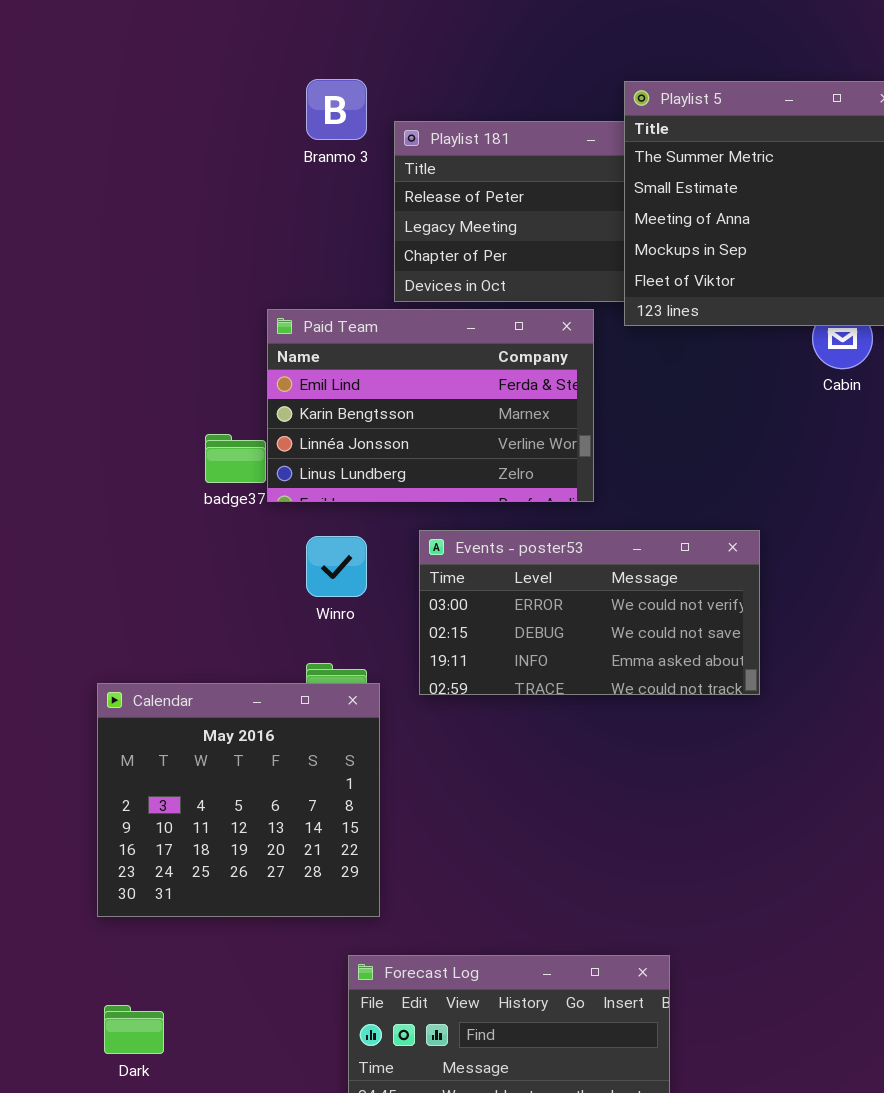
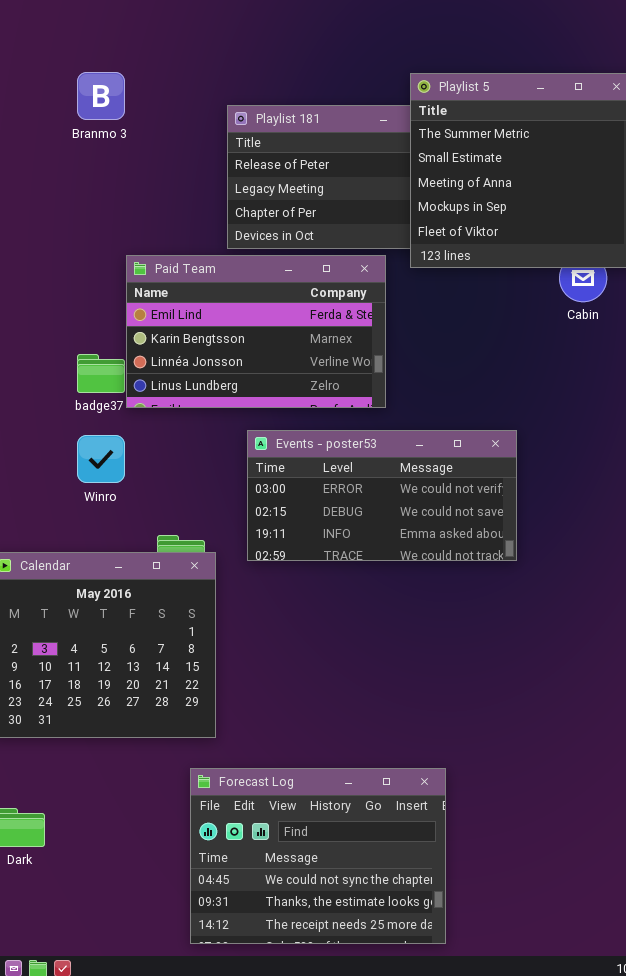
Branmo 3: [306,79,367,140] -> [77,72,125,120], moved
Winro: [306,536,367,597] -> [77,435,125,483], moved

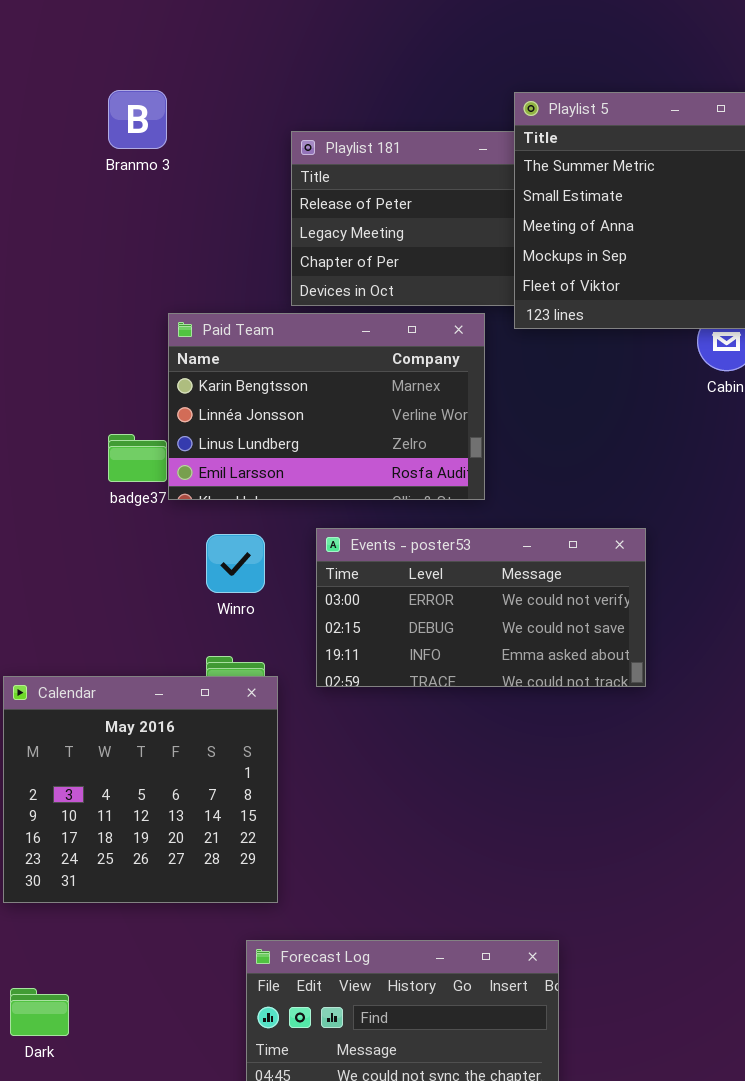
Paid Team: [126,255,386,408] -> [168,313,485,500], scrolled down 1 row
Winro: [77,435,125,483] -> [206,534,265,593], moved

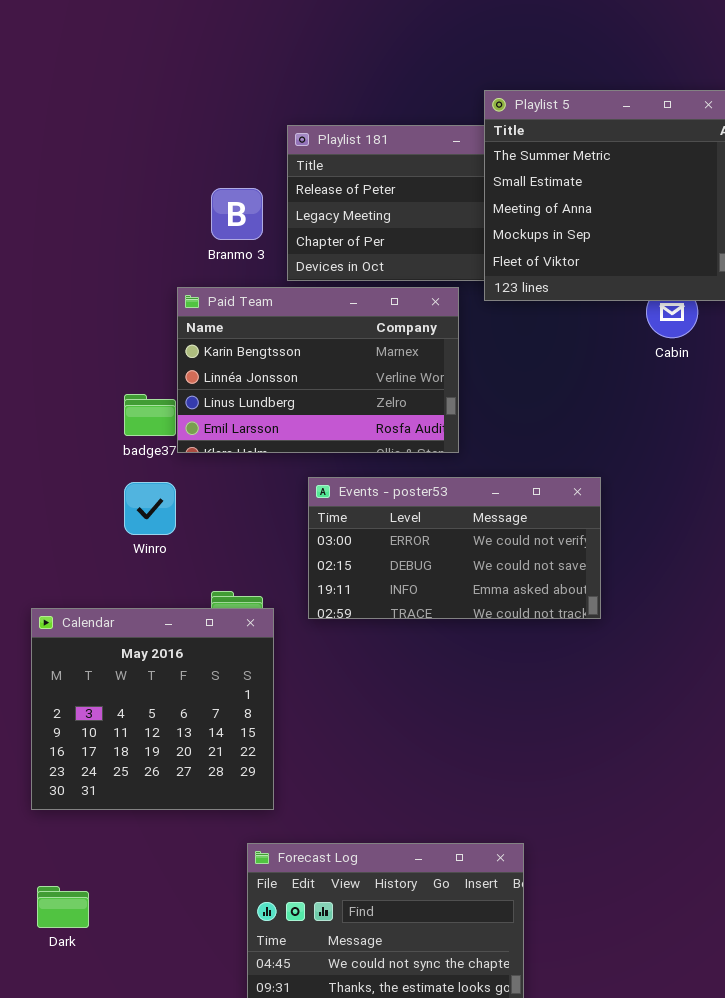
Branmo 3: [108,90,167,149] -> [211,188,263,240], moved
Winro: [206,534,265,593] -> [124,482,176,535], moved

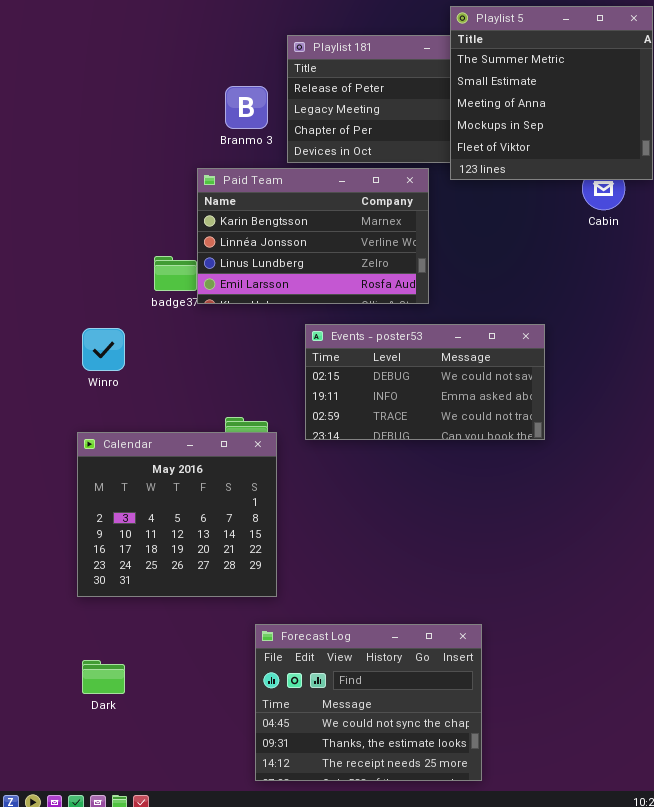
Events - poster53: [308,477,601,619] -> [305,324,545,440], scrolled down 1 row
Winro: [124,482,176,535] -> [82,328,125,371], moved

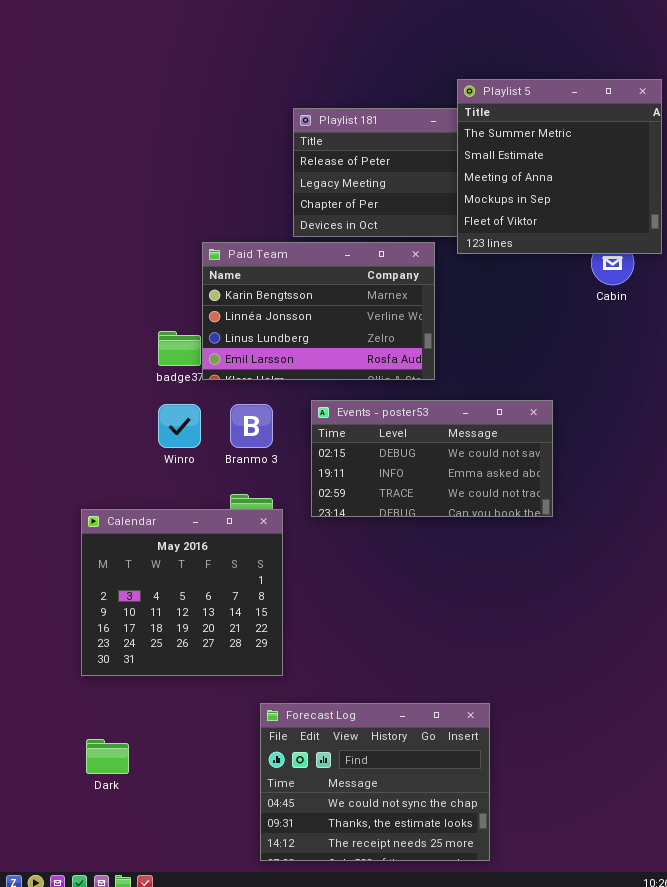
Branmo 3: [225,86,268,129] -> [230,404,273,448], moved
Winro: [82,328,125,371] -> [158,404,201,448], moved

